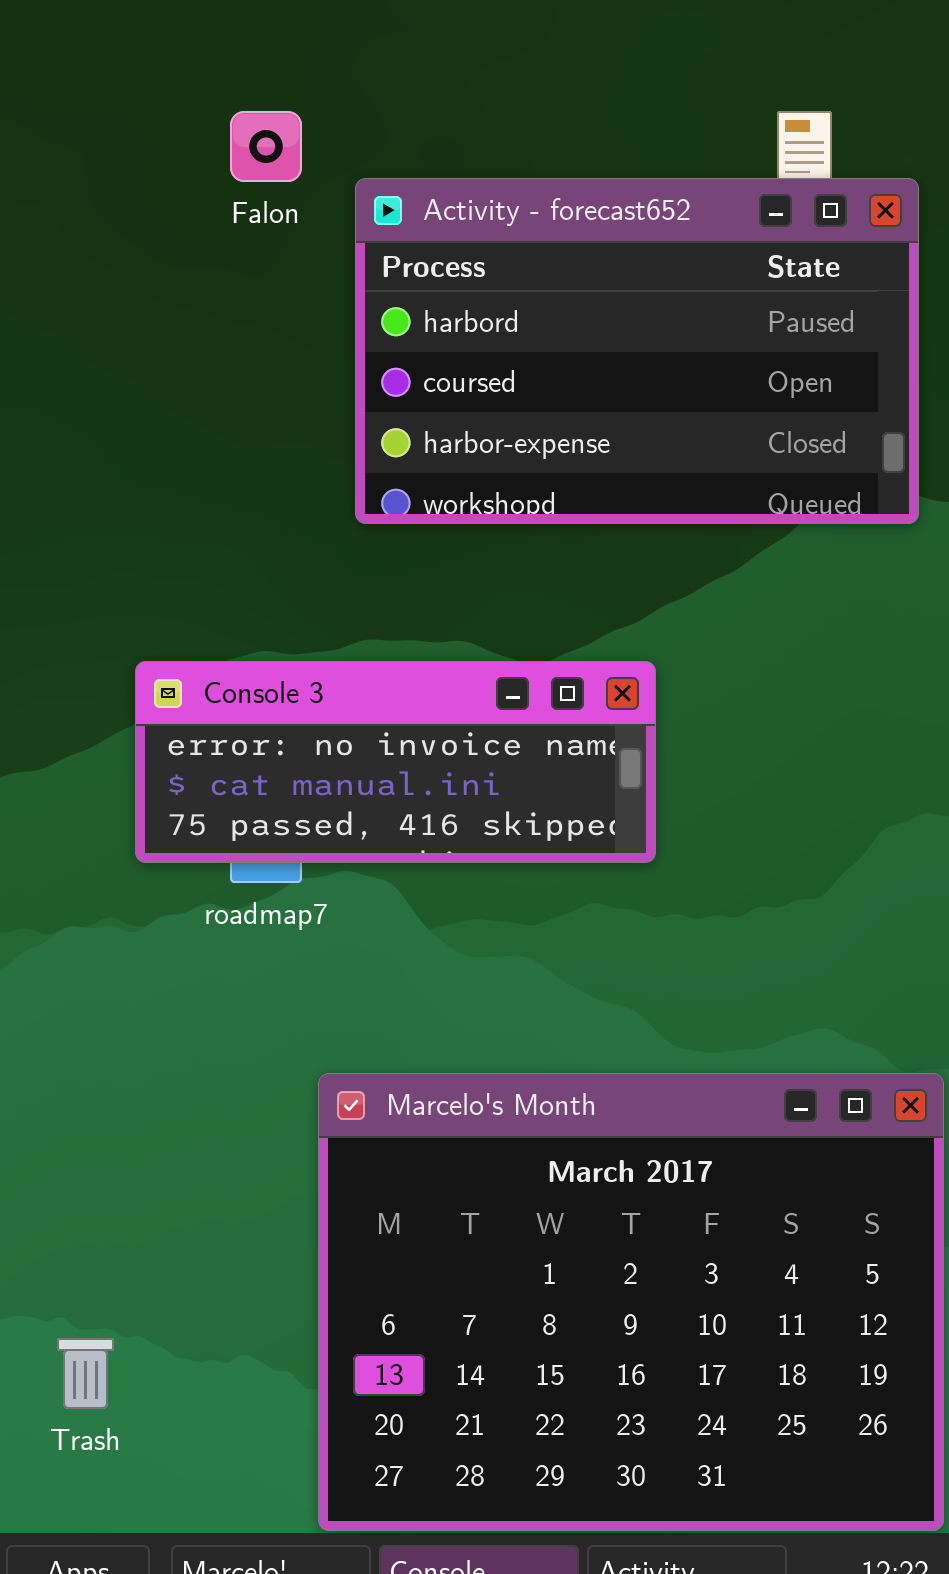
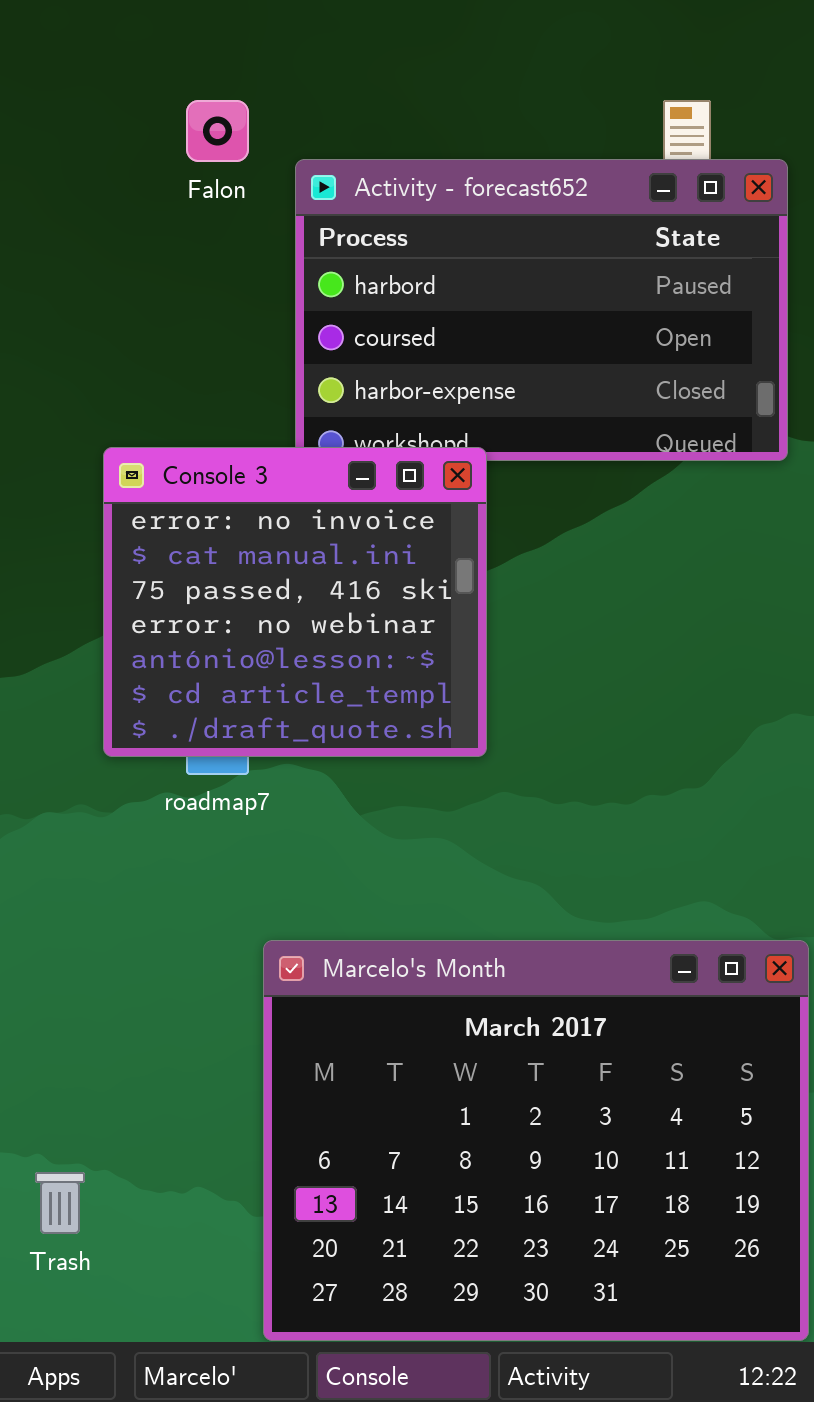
Console 3: [135,661,656,863] -> [103,447,487,757], resized

